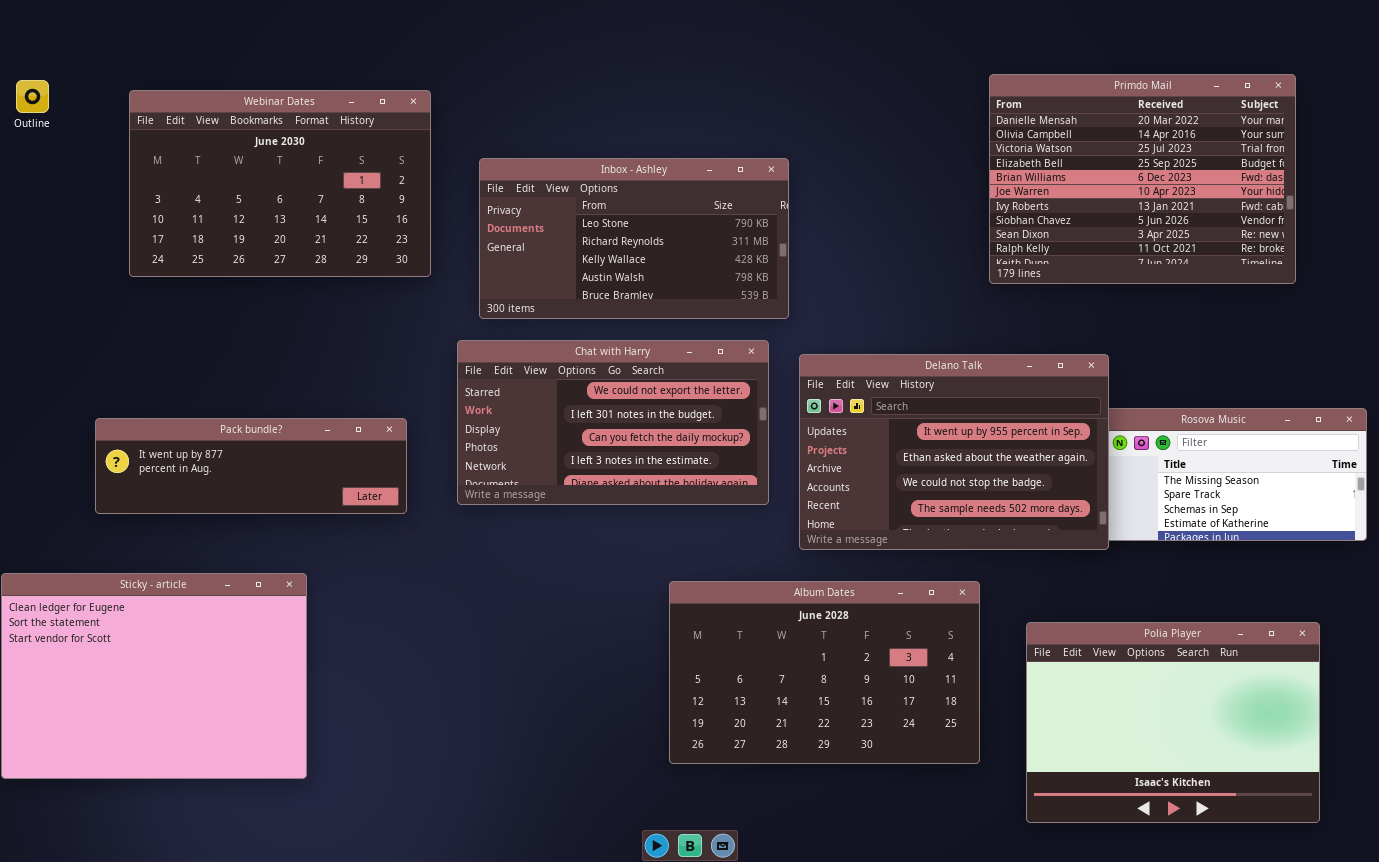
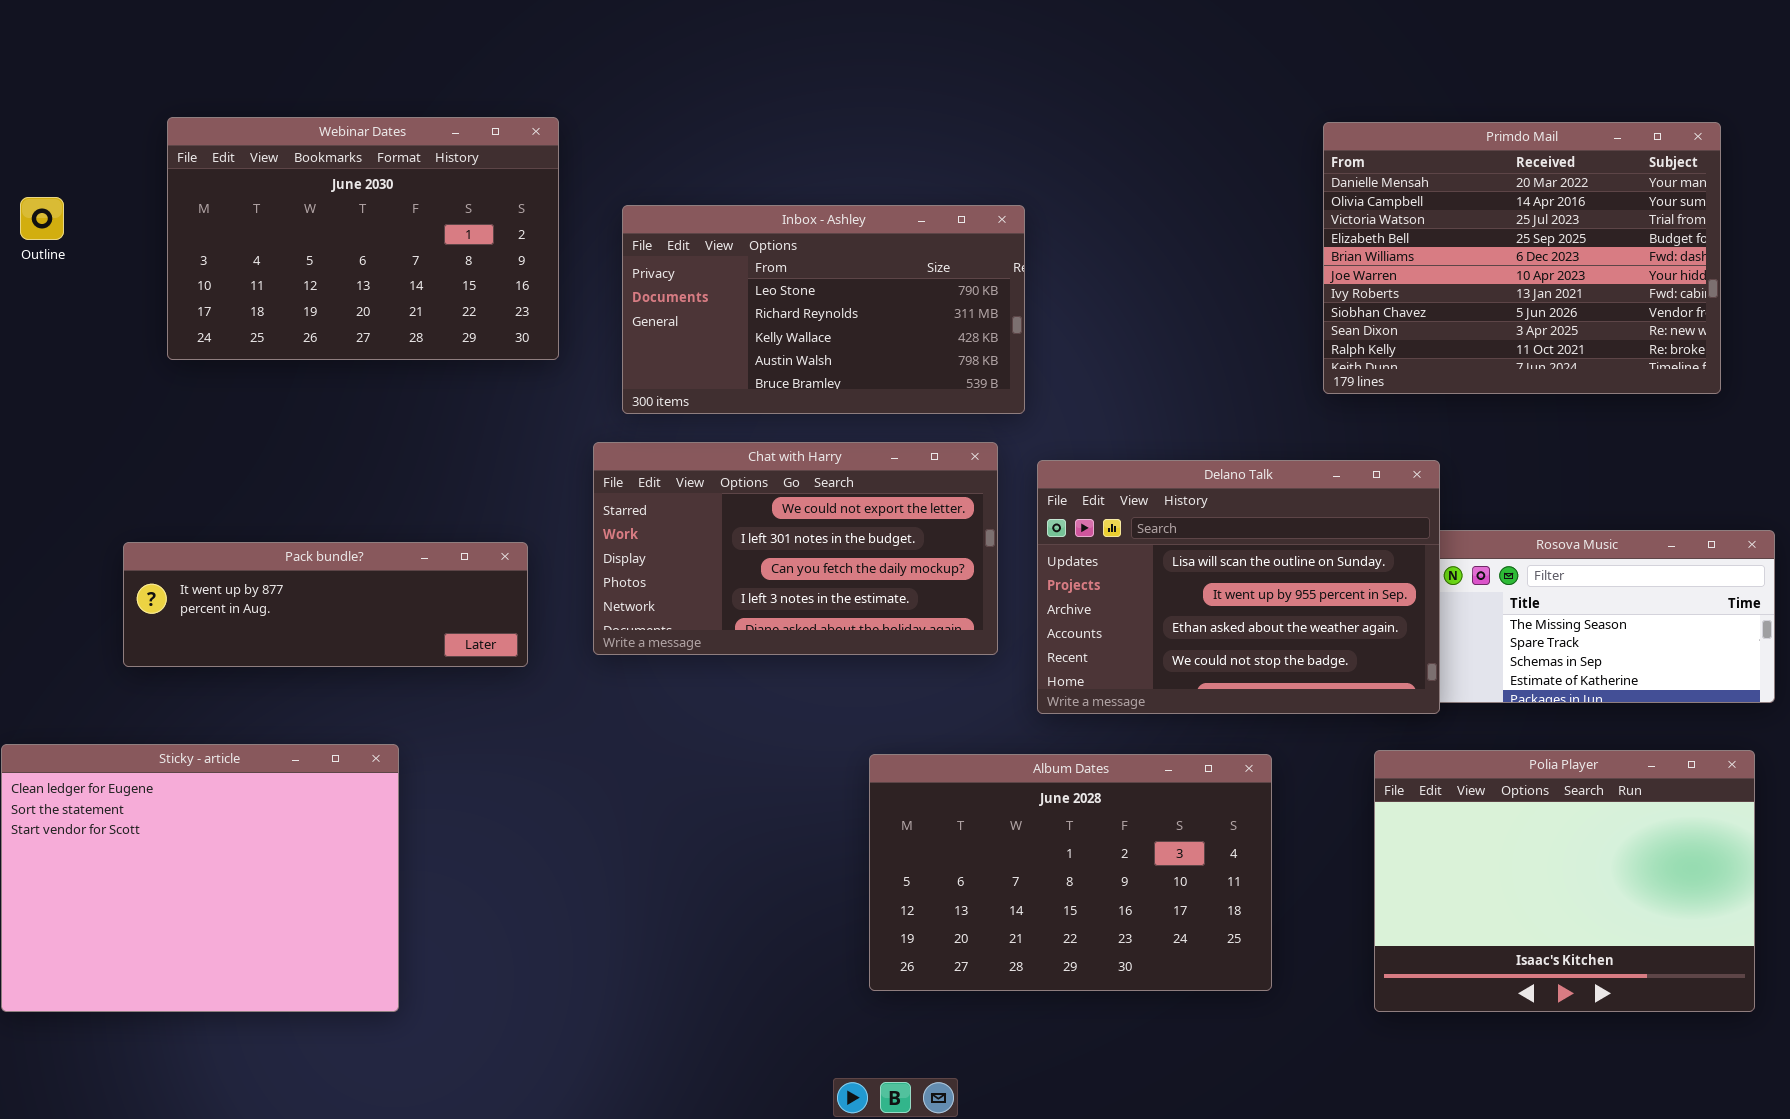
Primdo Mail: [989,74,1296,284] -> [1323,122,1721,394], moved
Outline: [16,80,49,113] -> [20,197,64,240], moved
Delano Talk: [799,354,1109,550] -> [1037,460,1440,714], scrolled up 1 row
Polia Player: [1026,622,1320,823] -> [1374,750,1755,1012], moved

